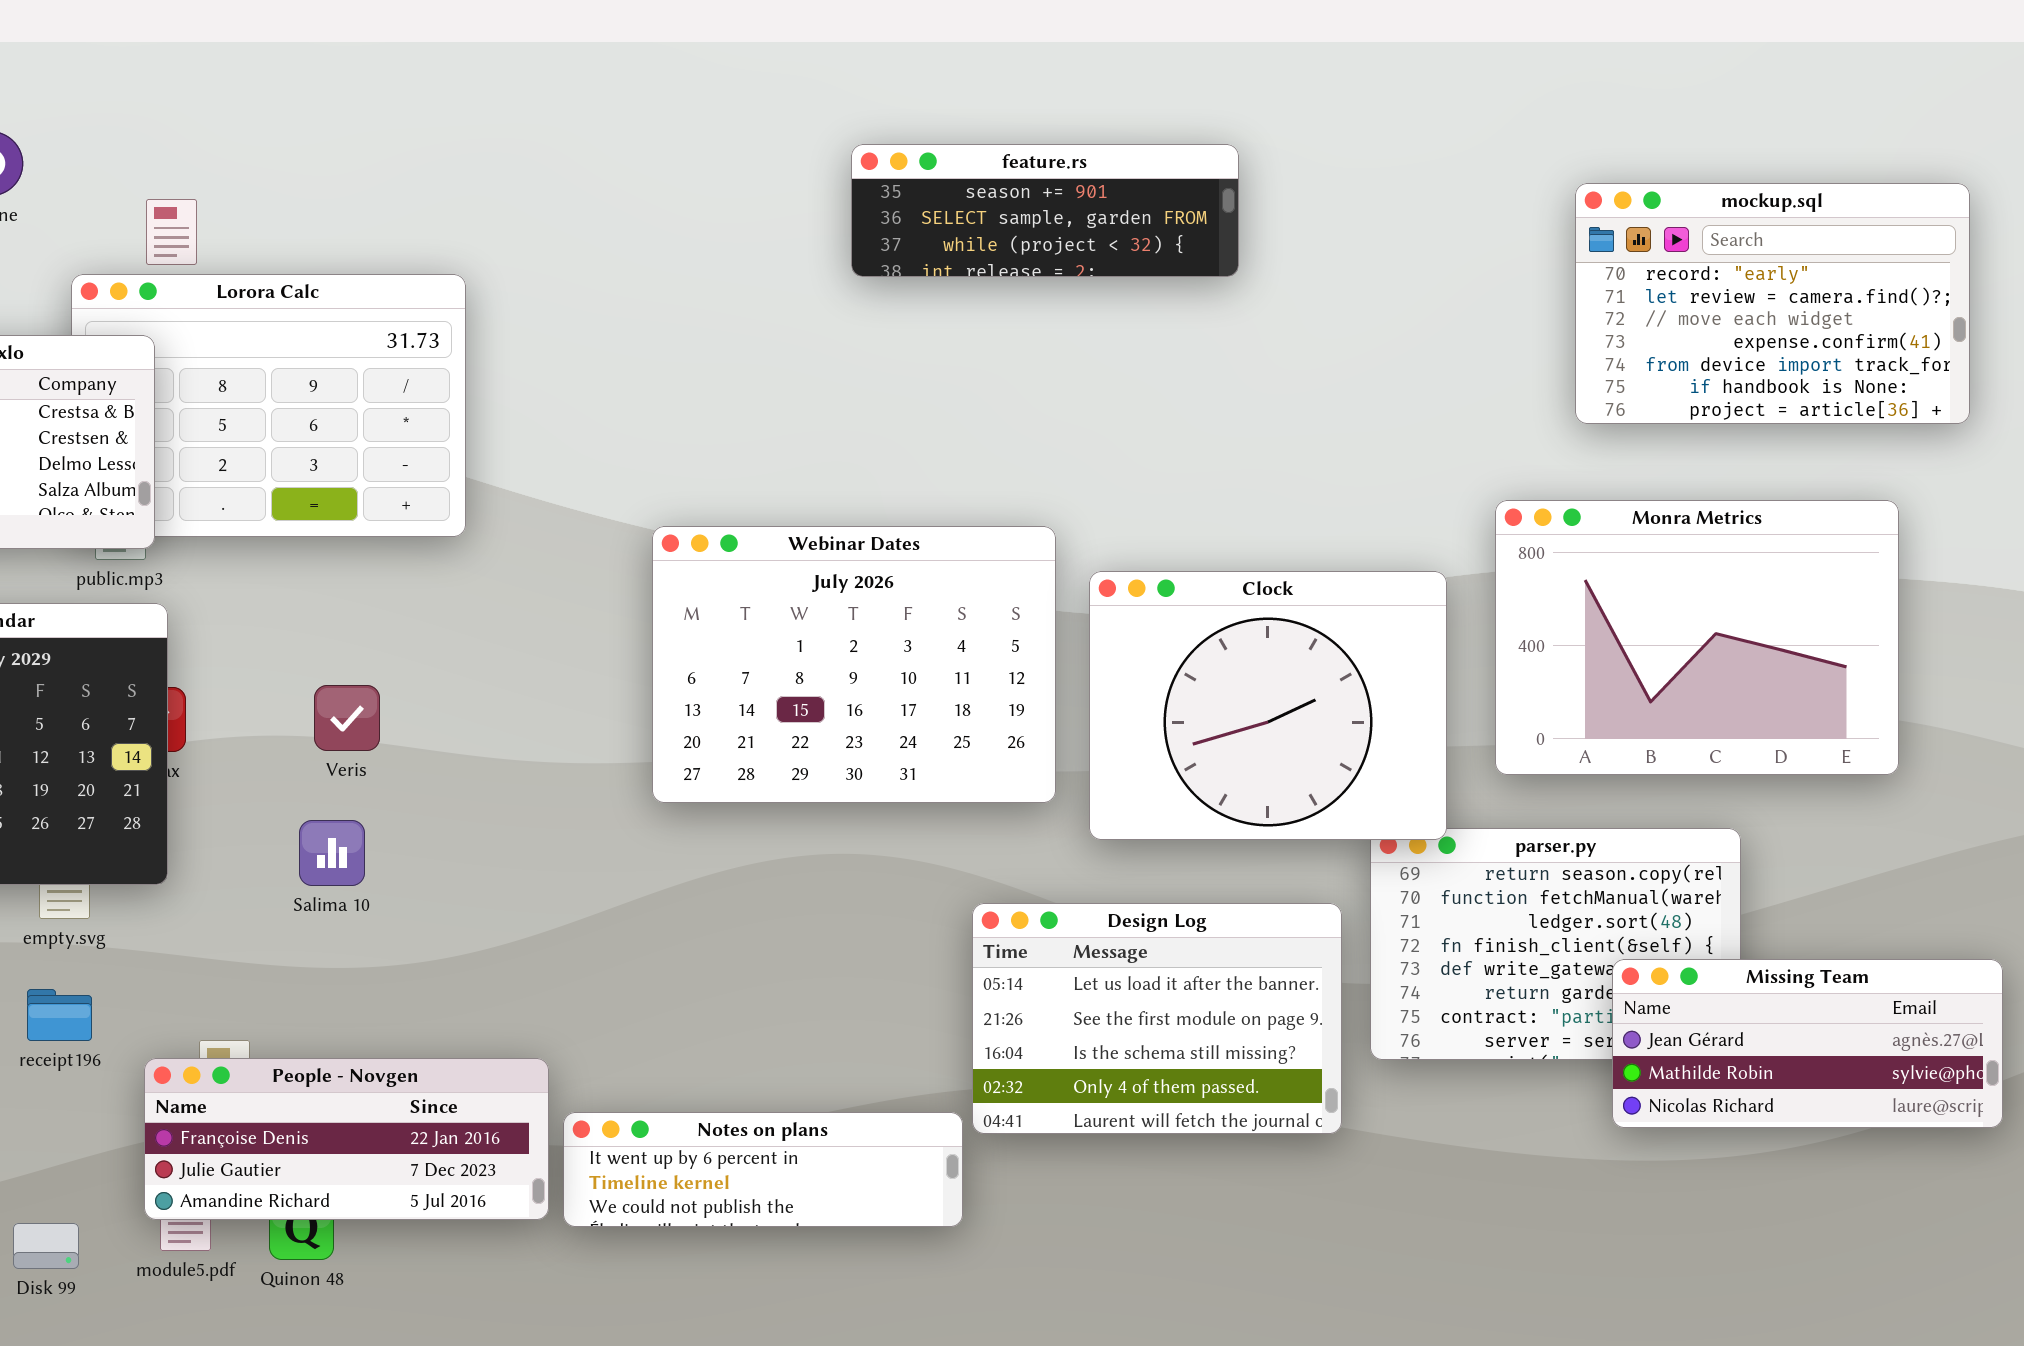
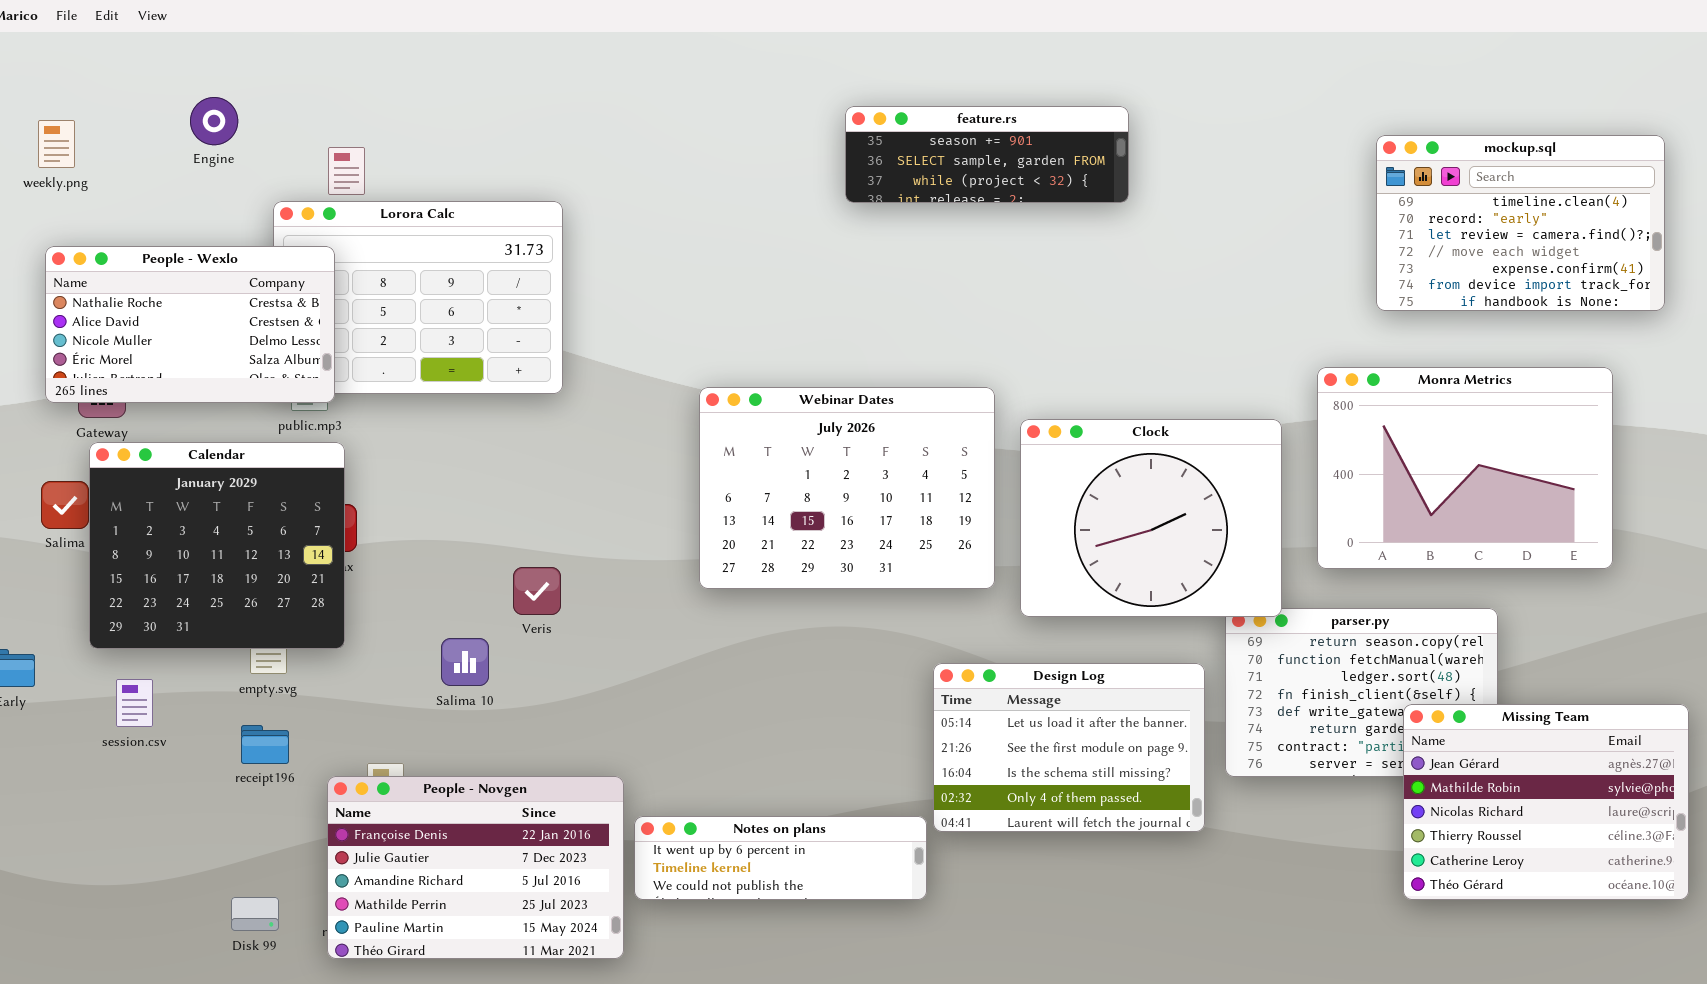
mockup.sql: [1575,183,1970,424] -> [1376,135,1665,311], scrolled up 1 row
Veris: [314,685,380,751] -> [513,567,561,615], moved
Salima 10: [299,820,365,886] -> [441,638,489,686], moved
Missing Team: [1612,959,2003,1128] -> [1403,704,1689,900], resized
People - Novgen: [144,1058,549,1220] -> [327,776,624,959], resized

